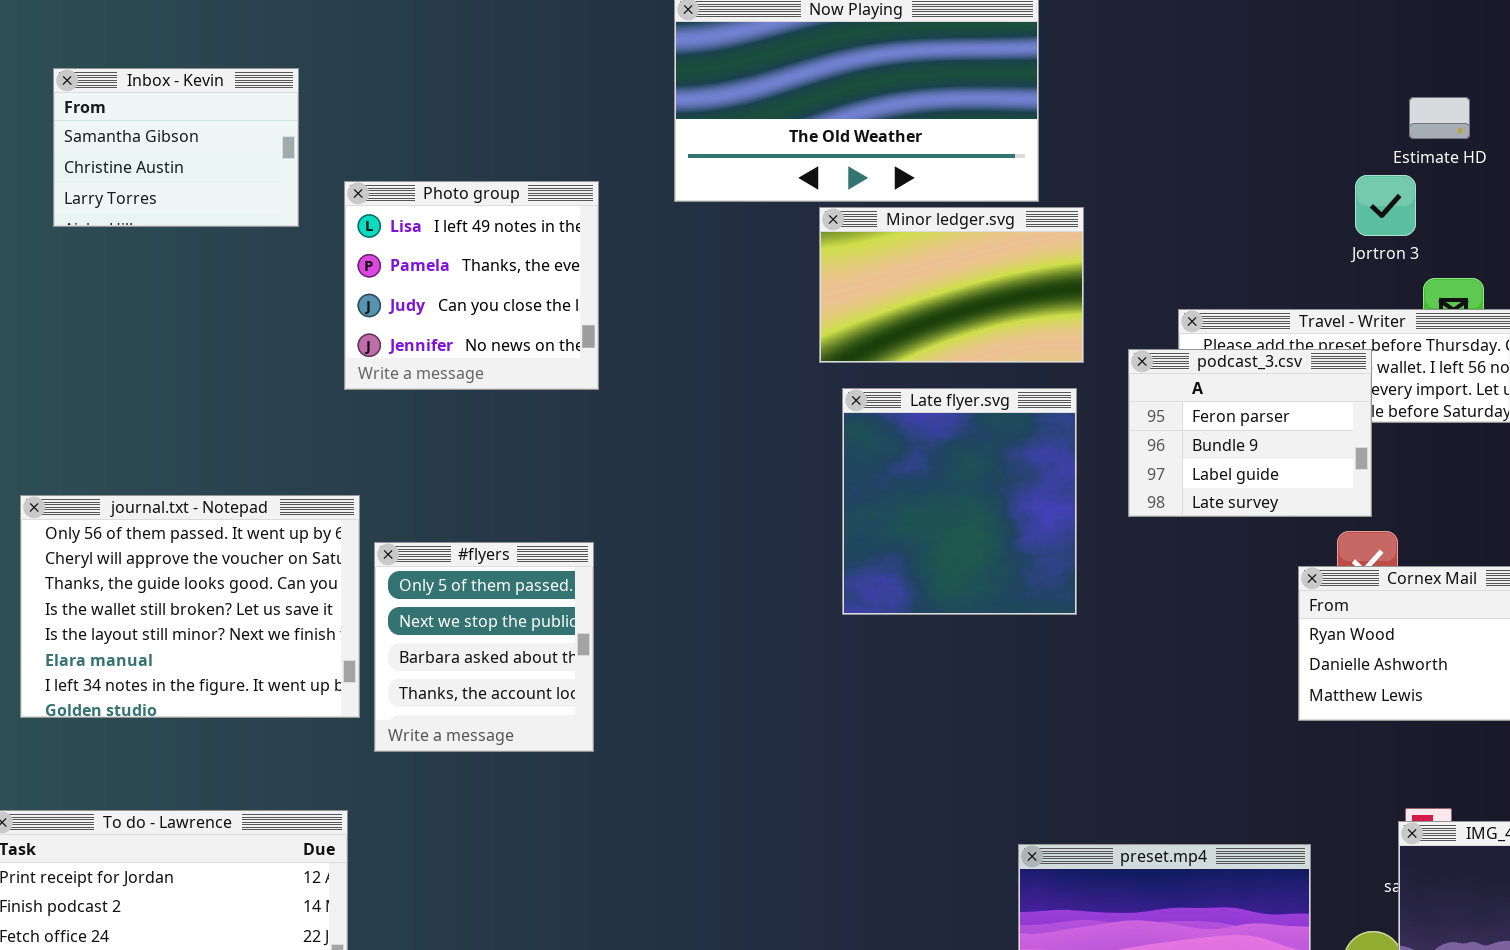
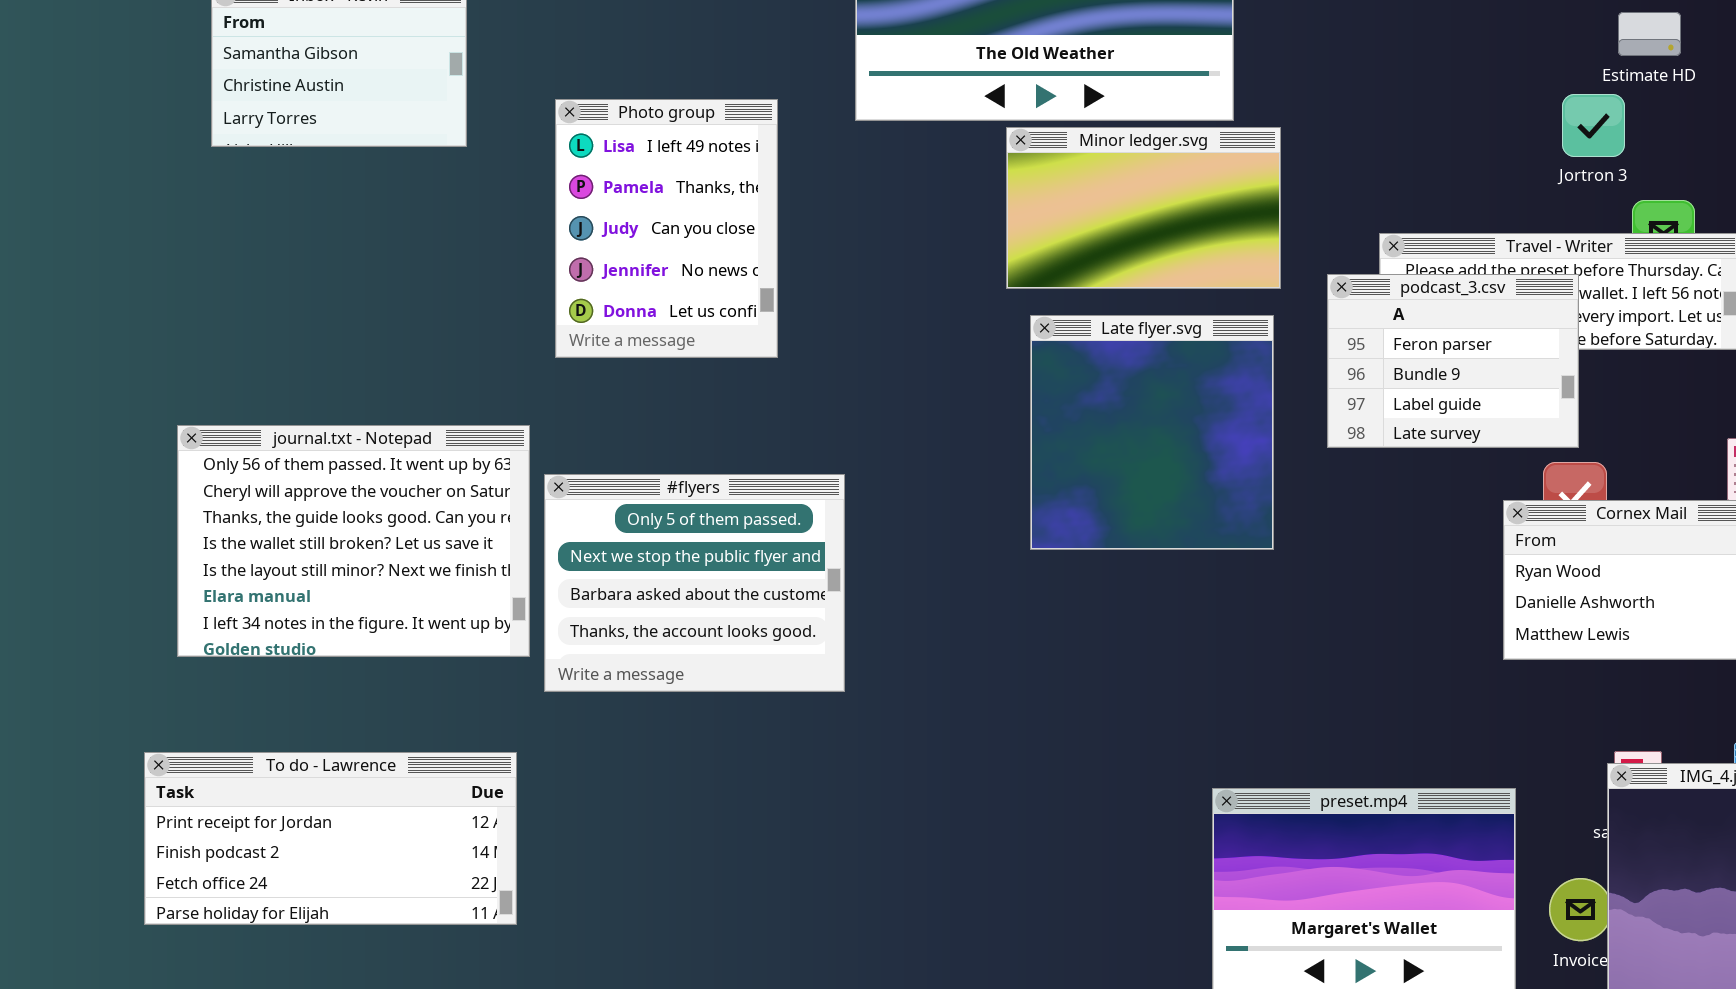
Photo group: [344,181,599,390] -> [555,99,778,358], resized
#flyers: [374,542,594,752] -> [544,474,845,692], resized

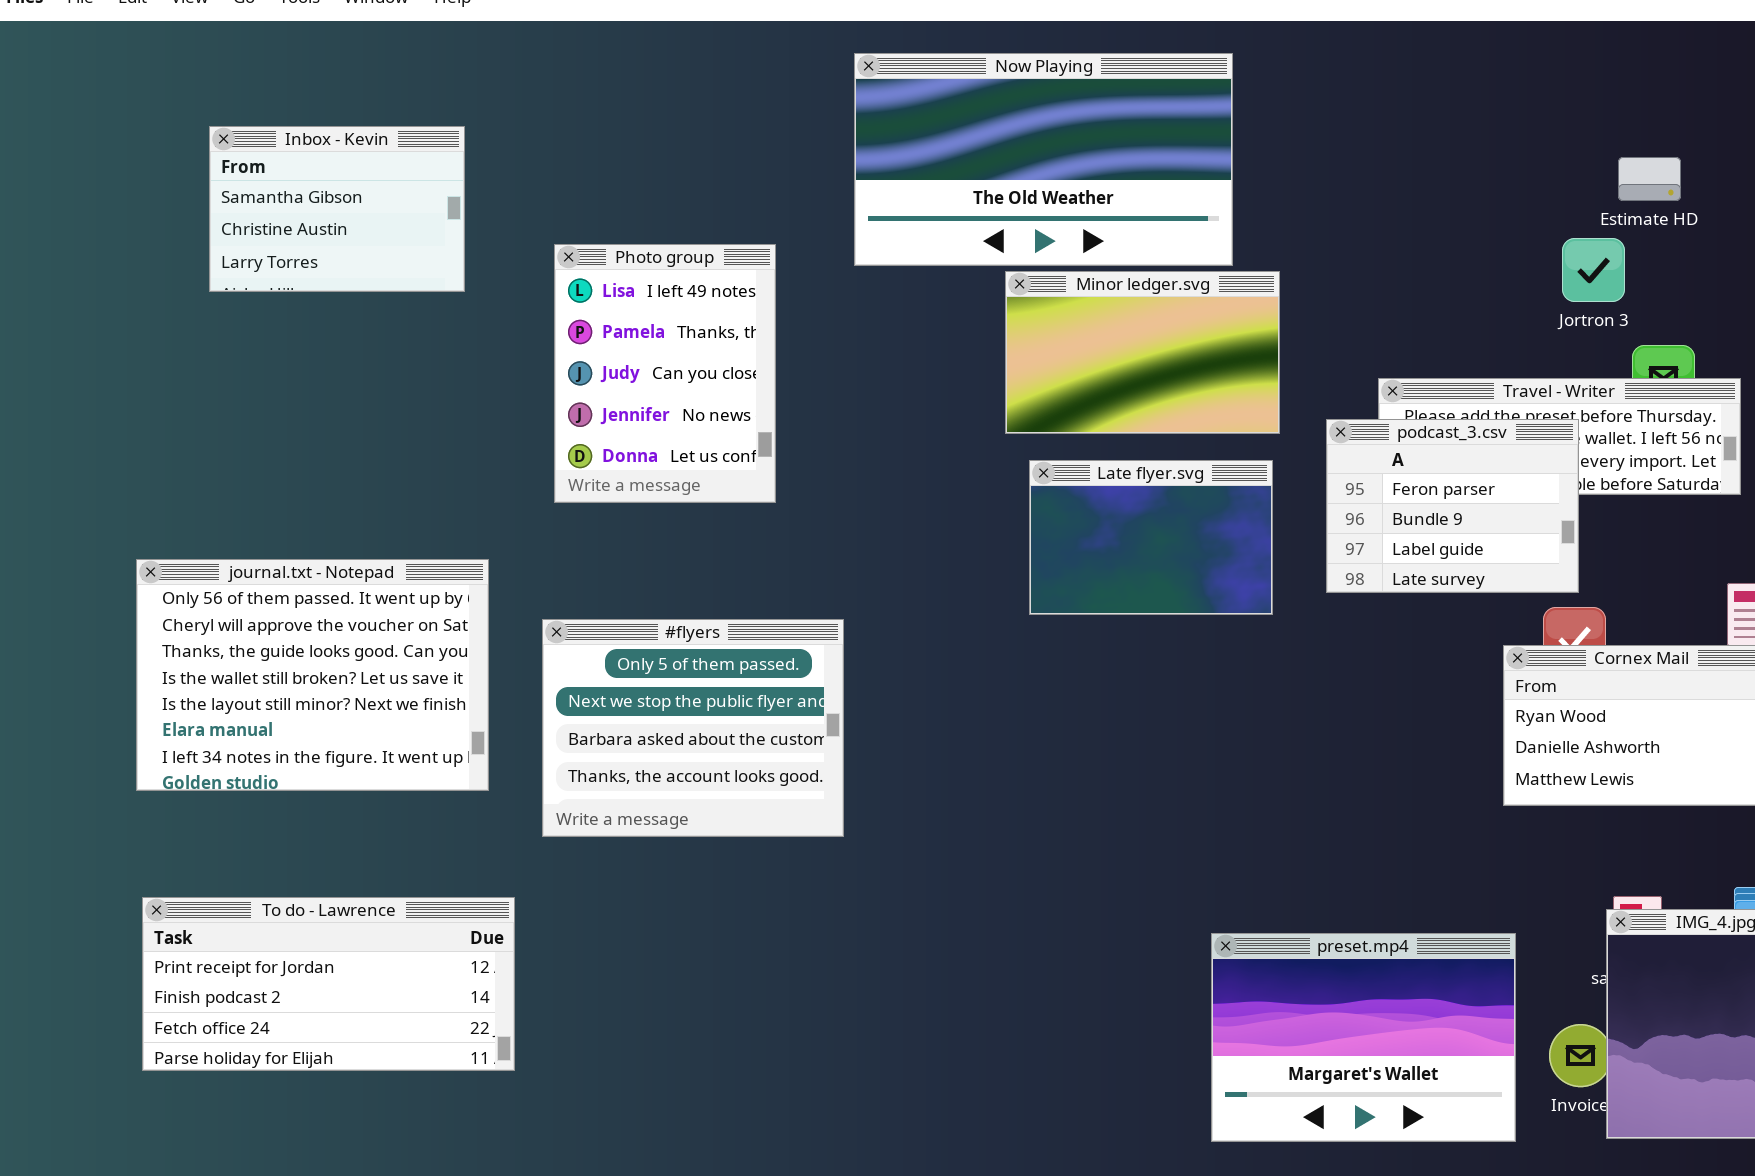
Late flyer.svg: [1030,315,1274,550] -> [1029,460,1273,615], resized
journal.txt - Notepad: [177,425,530,657] -> [136,559,489,791], moved

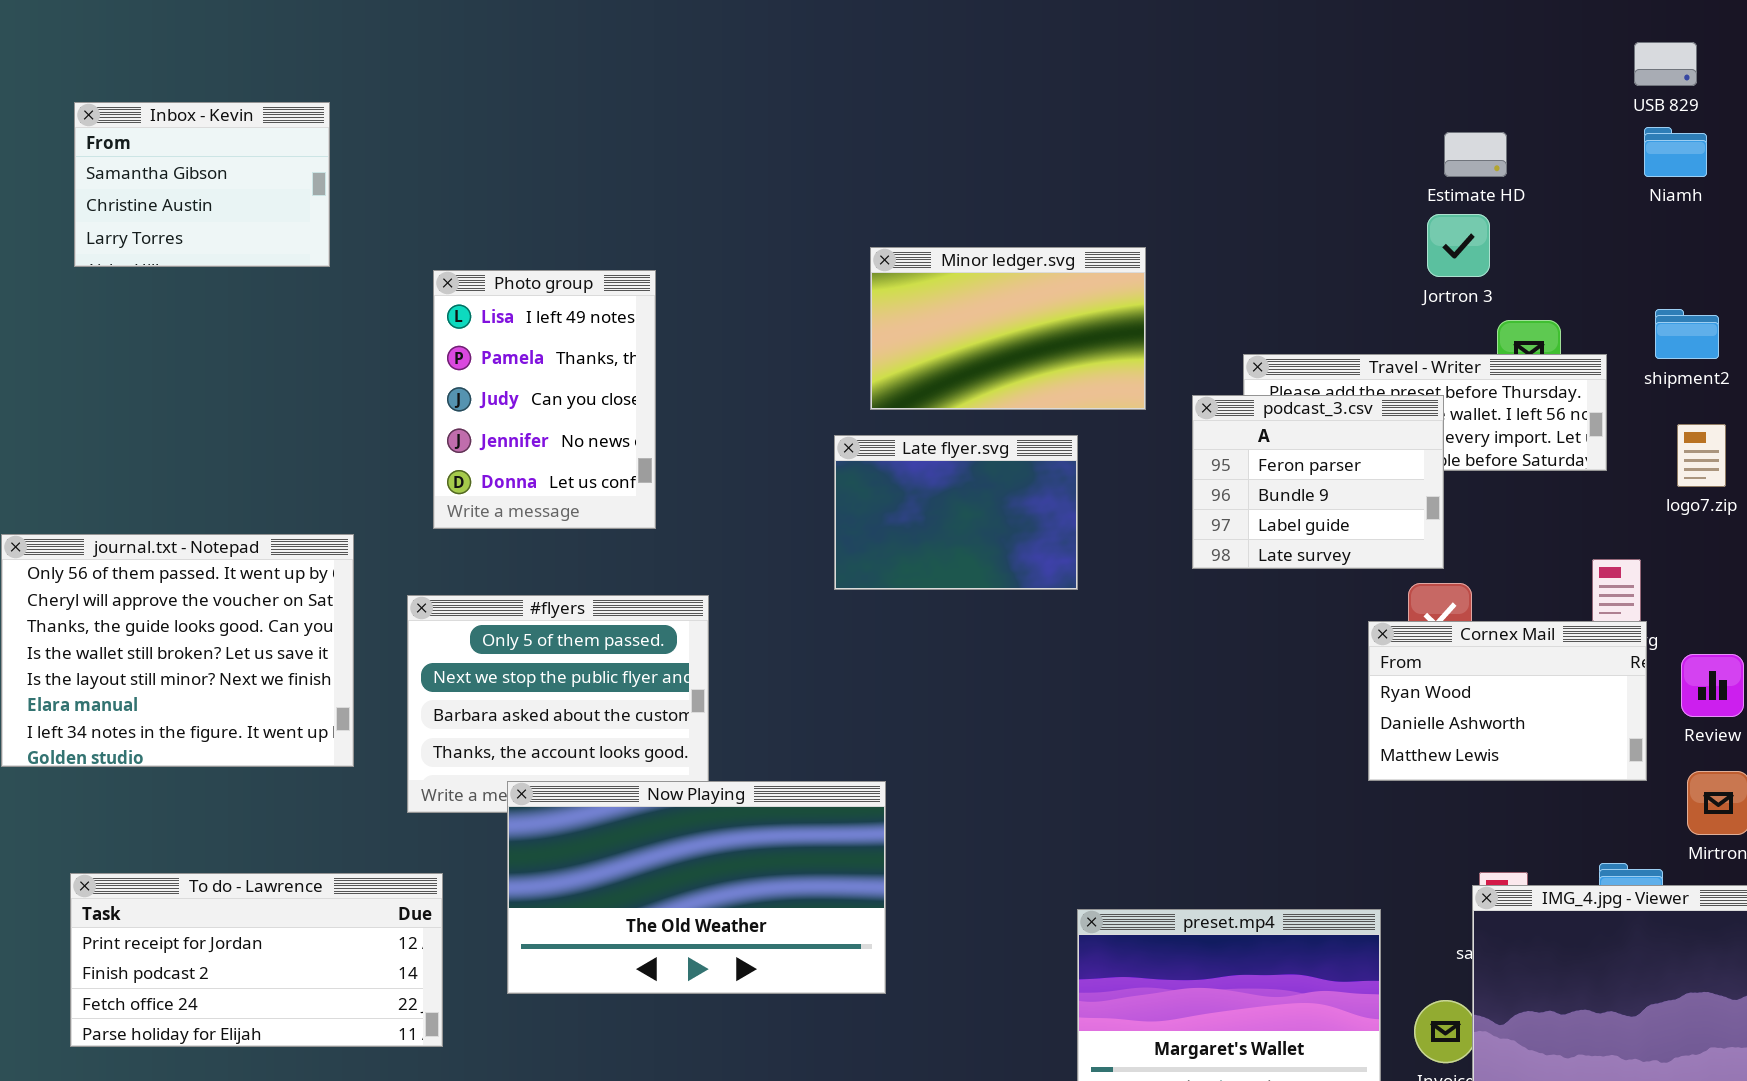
Now Playing: [854,53,1233,266] -> [507,781,886,994], moved
Estimate HD: [1618,157,1681,201] -> [1444,132,1507,177], moved
Photo group: [554,244,776,503] -> [433,270,656,529], moved
Late flyer.svg: [1029,460,1273,615] -> [834,435,1078,590], moved
To do - Lawrence: [142,897,515,1071] -> [70,873,443,1047], moved

